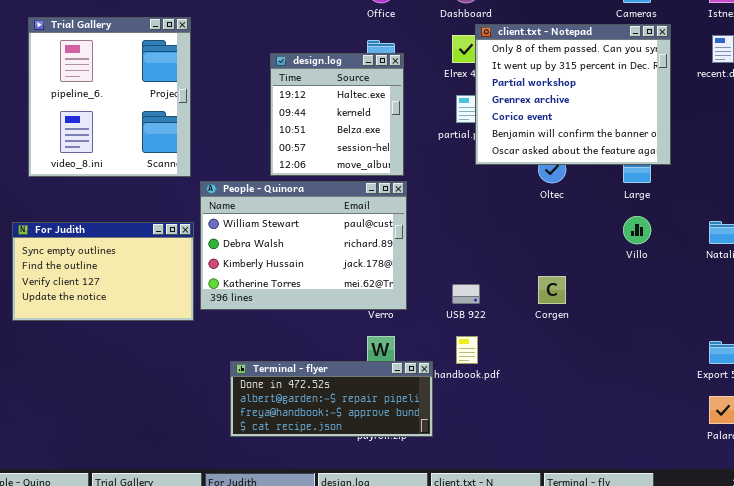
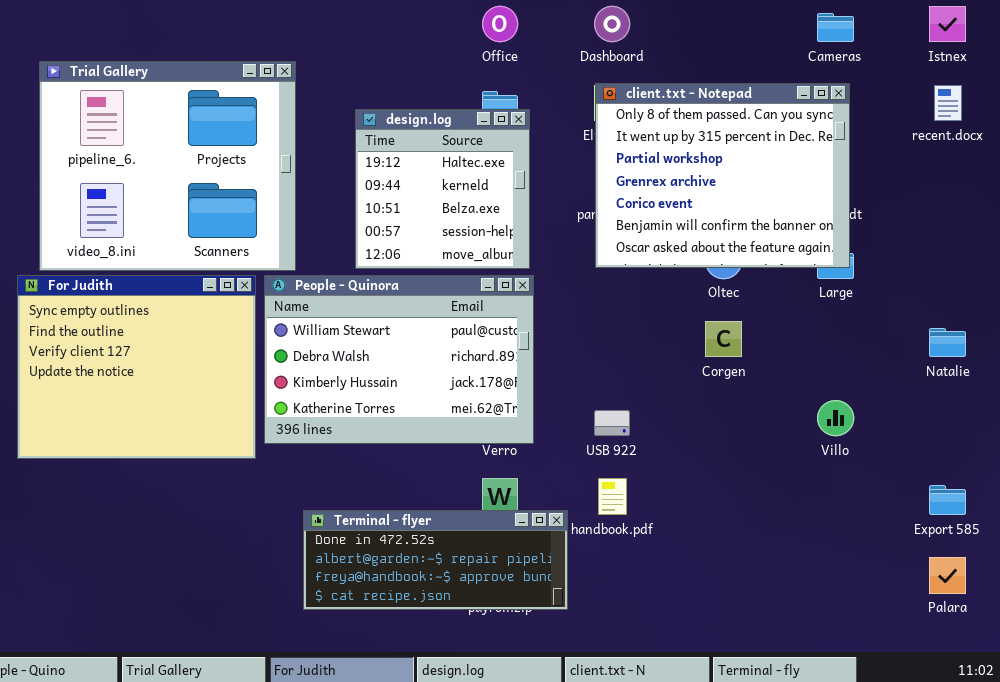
Trial Gallery: [28,17,191,177] -> [39,61,296,271], resized
client.txt - Notepad: [475,24,671,165] -> [595,83,850,268], moved
Villo: [623,216,651,244] -> [817,400,854,436], moved
For Judith: [12,222,194,321] -> [17,275,256,459], resized
Corgen: [538,276,566,304] -> [705,321,742,357], moved

